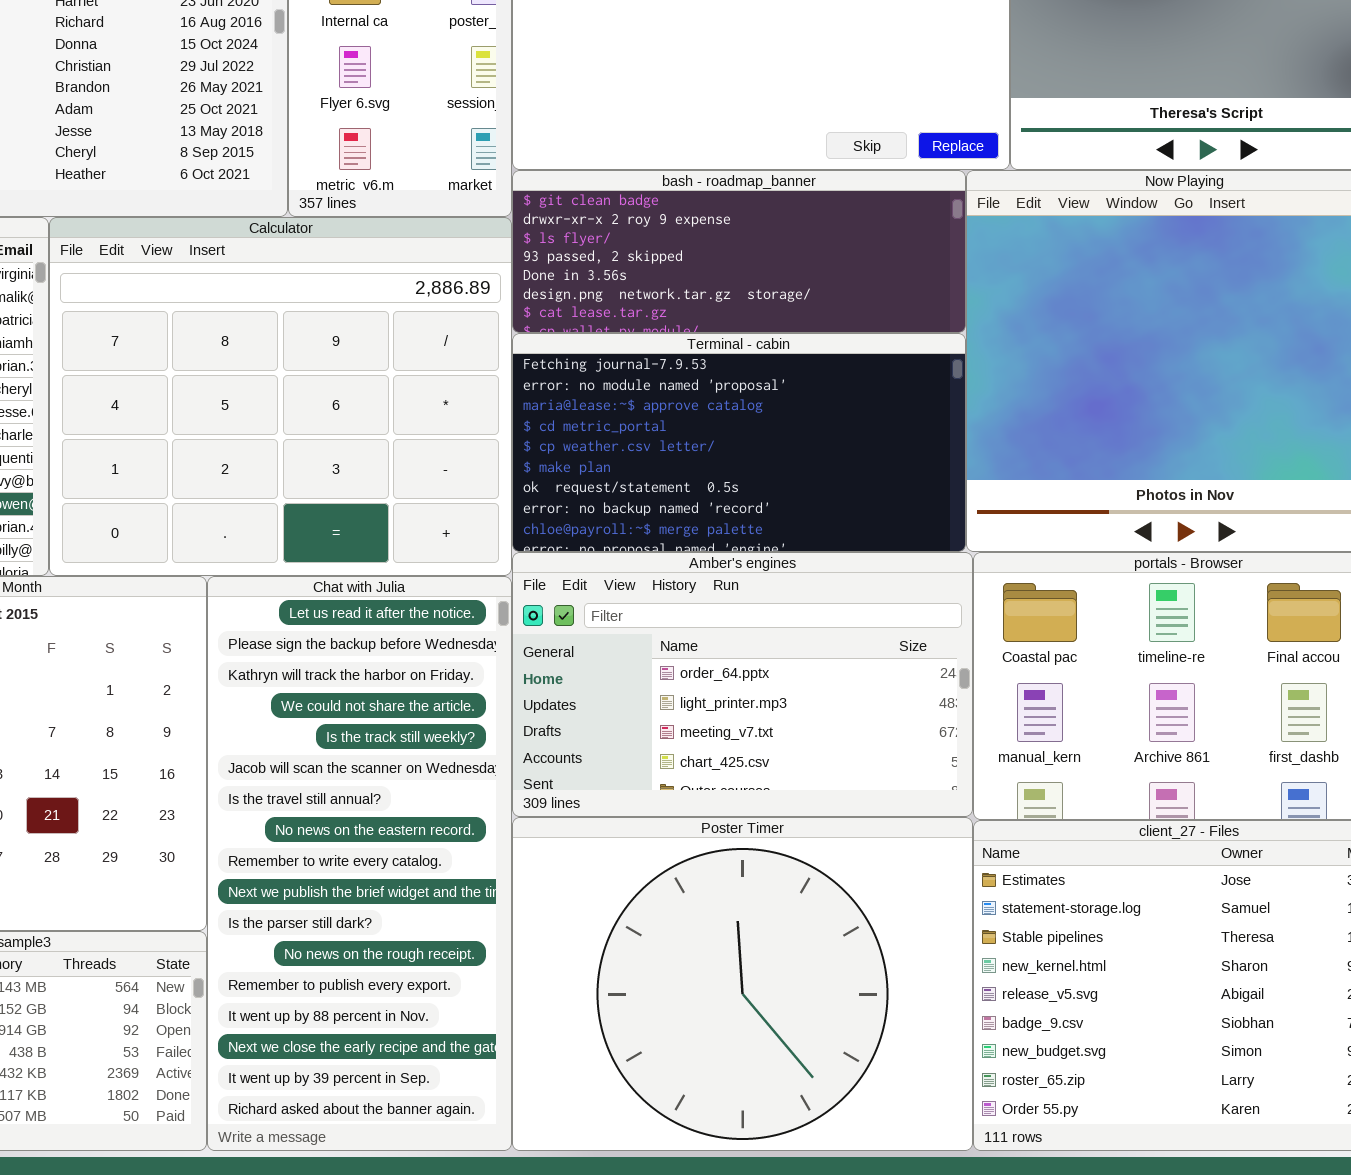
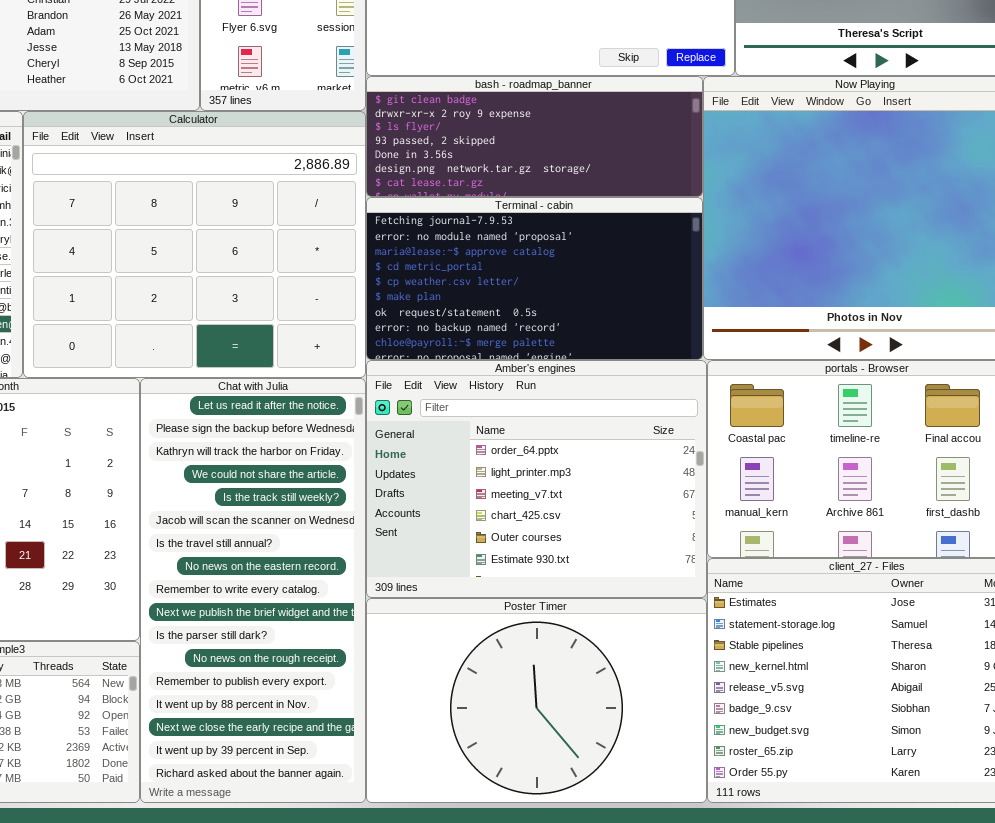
Amber's engines: [512,552,973,817] -> [366,360,707,598], resized
Poster Timer: [512,817,973,1151] -> [366,598,707,803], resized

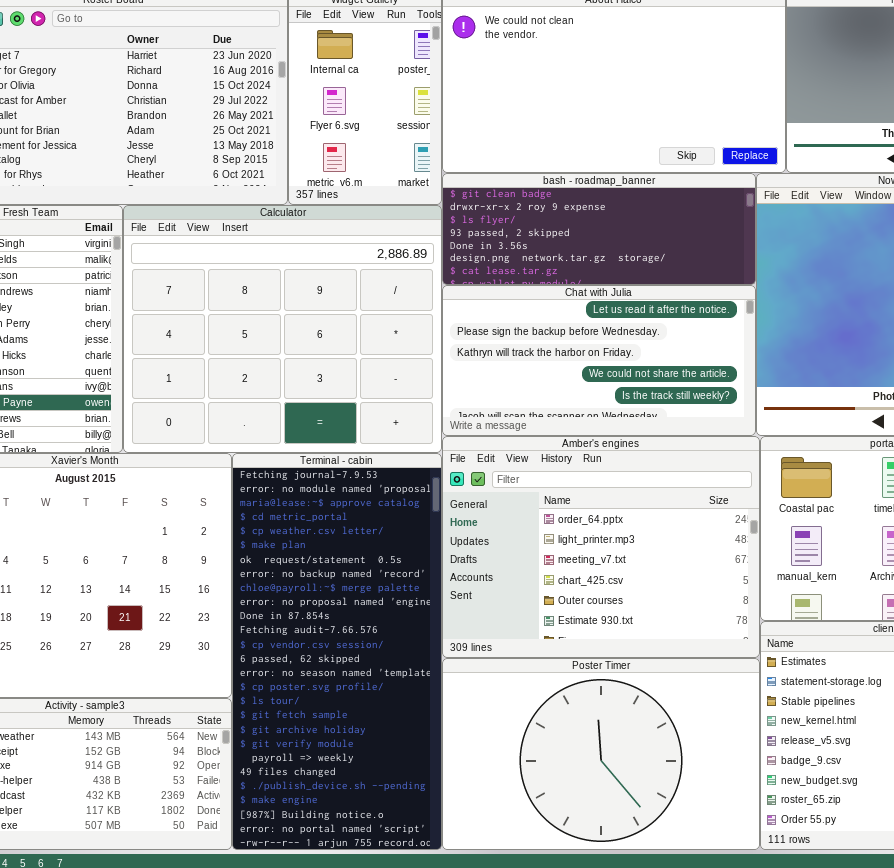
Terminal - cabin: [366,197,703,360] -> [232,453,442,850], moved, resized
Chat with Julia: [140,378,366,803] -> [442,285,756,436], moved, resized

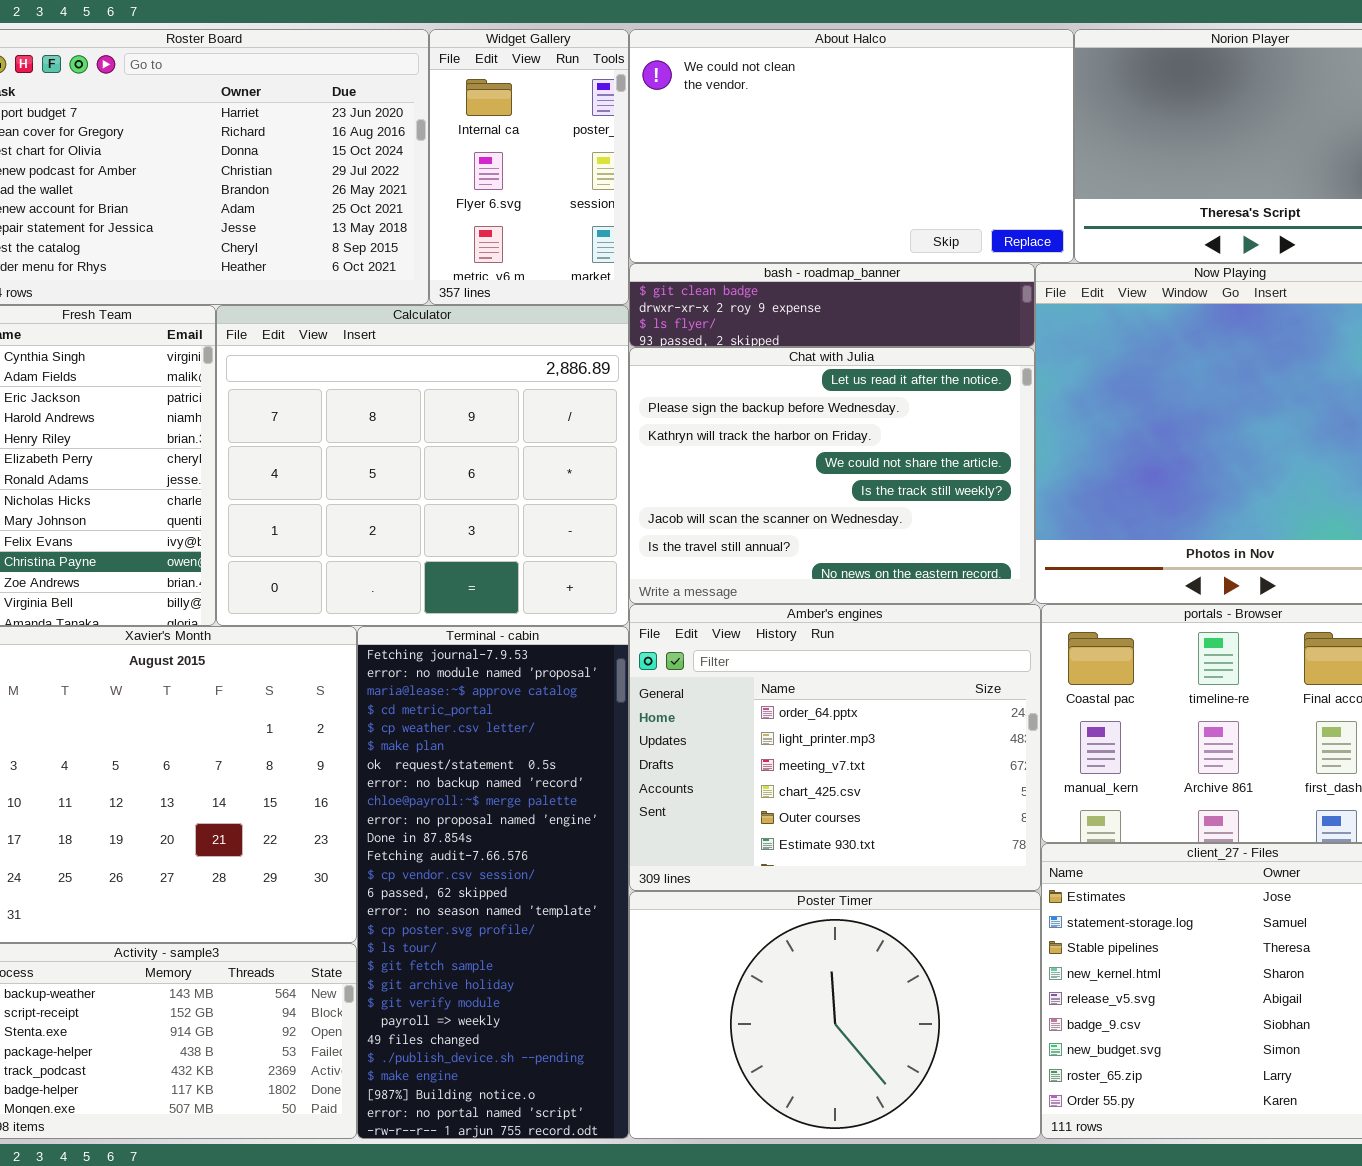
bash - roadmap_banner: [442,173,756,285] -> [629,263,1035,347], resized
Chat with Julia: [442,285,756,436] -> [629,347,1035,604], resized

